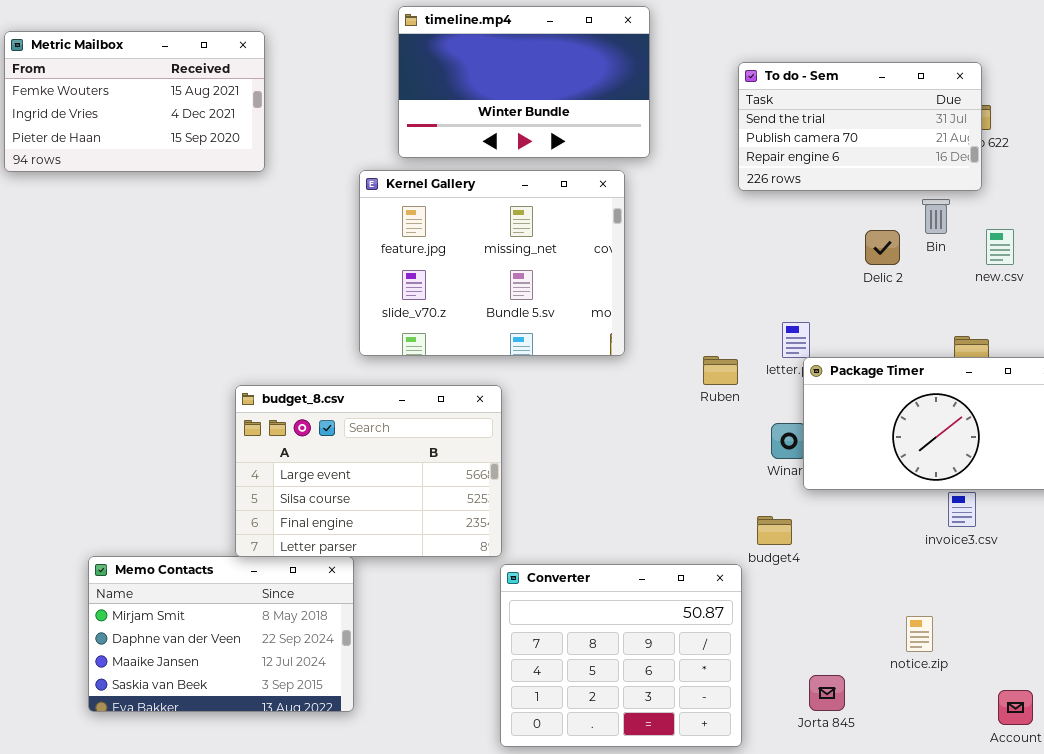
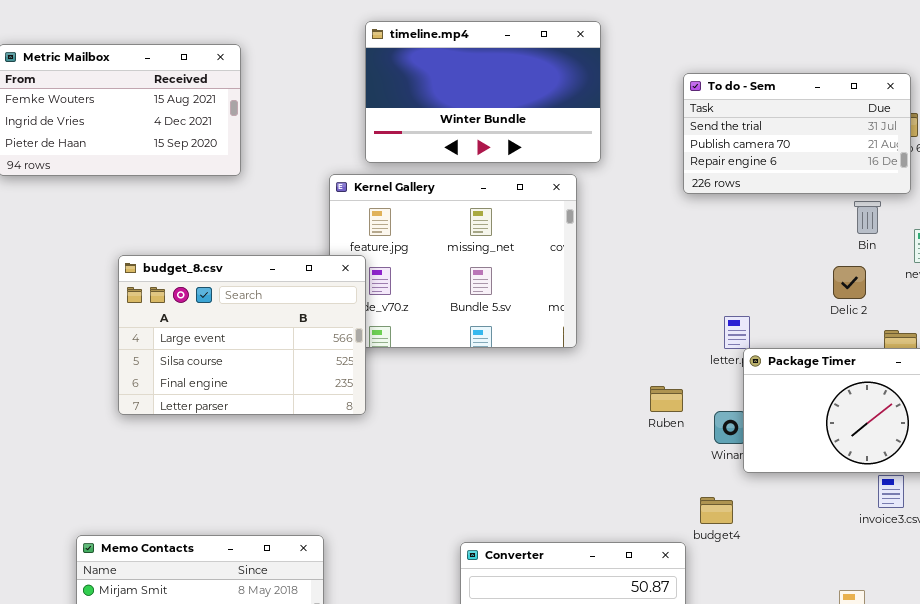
Delic 2: [865,230,900,265] -> [833,266,866,299], moved
Ruben: [703,356,738,385] -> [650,386,683,412], moved
budget_8.csv: [235,385,502,557] -> [118,255,366,415], moved

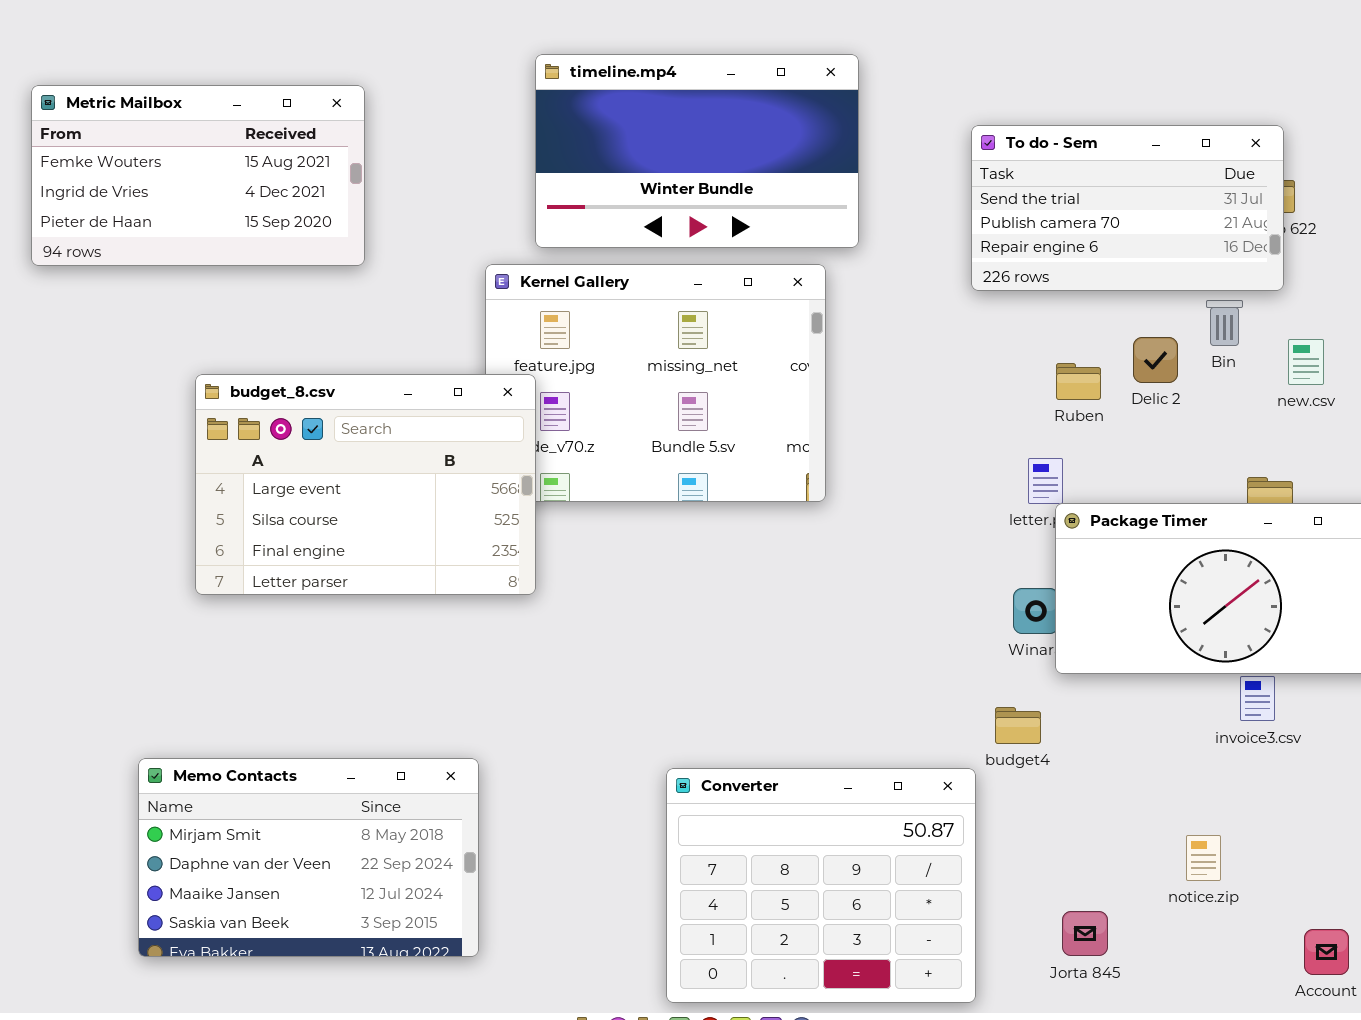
Delic 2: [833,266,866,299] -> [1133,337,1178,383], moved
Ruben: [650,386,683,412] -> [1056,363,1101,400], moved

